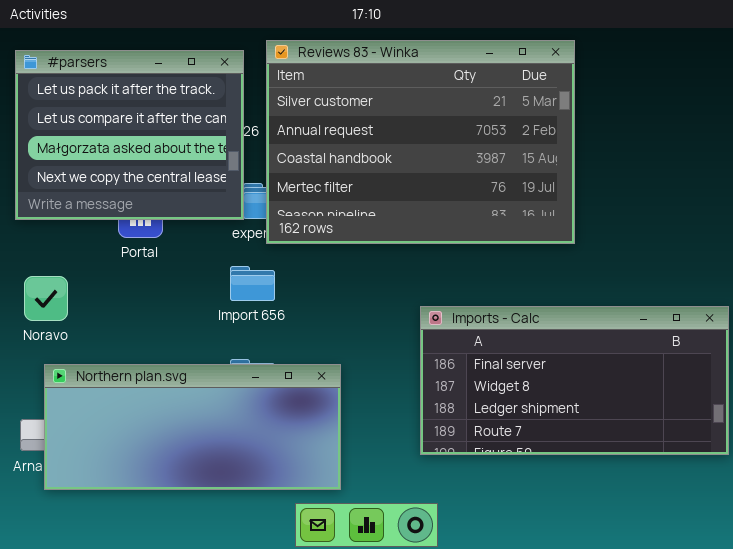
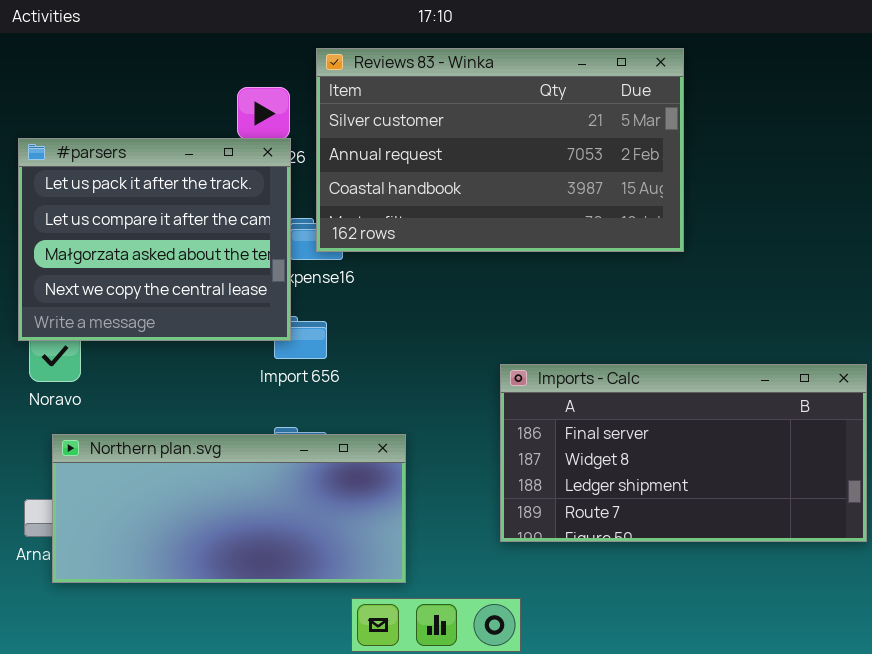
Reviews 83 - Winka: [266,40,575,244] -> [316,48,684,252], resized
#parsers: [15,50,244,220] -> [18,138,291,341], moved

